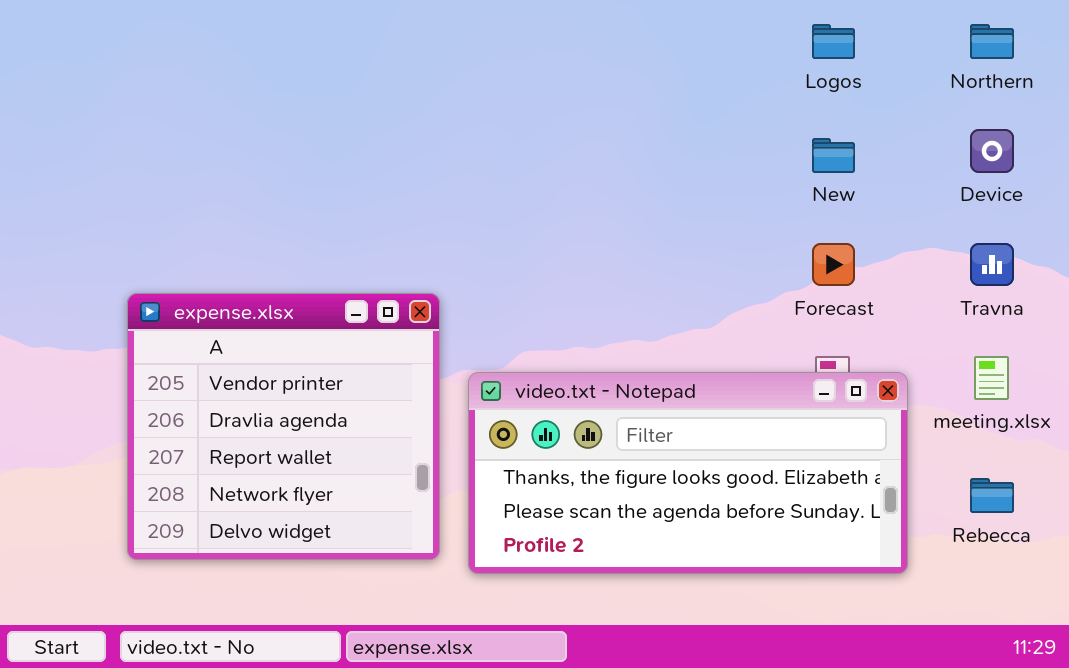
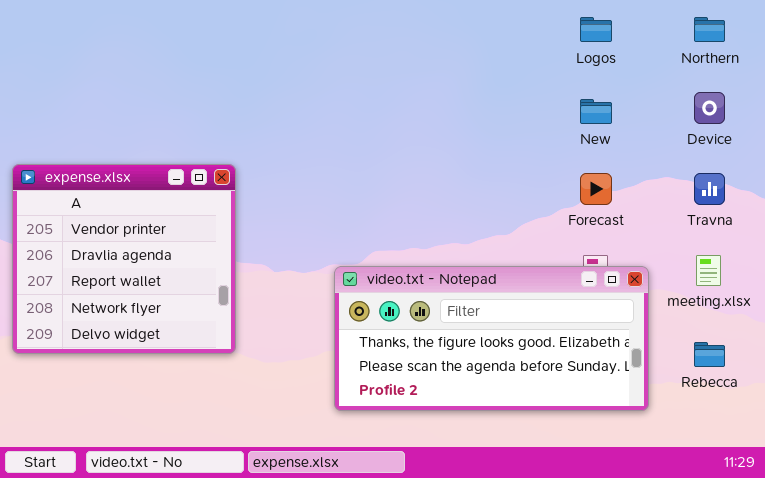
expense.xlsx: [127,293,440,560] -> [12,164,236,354], moved

